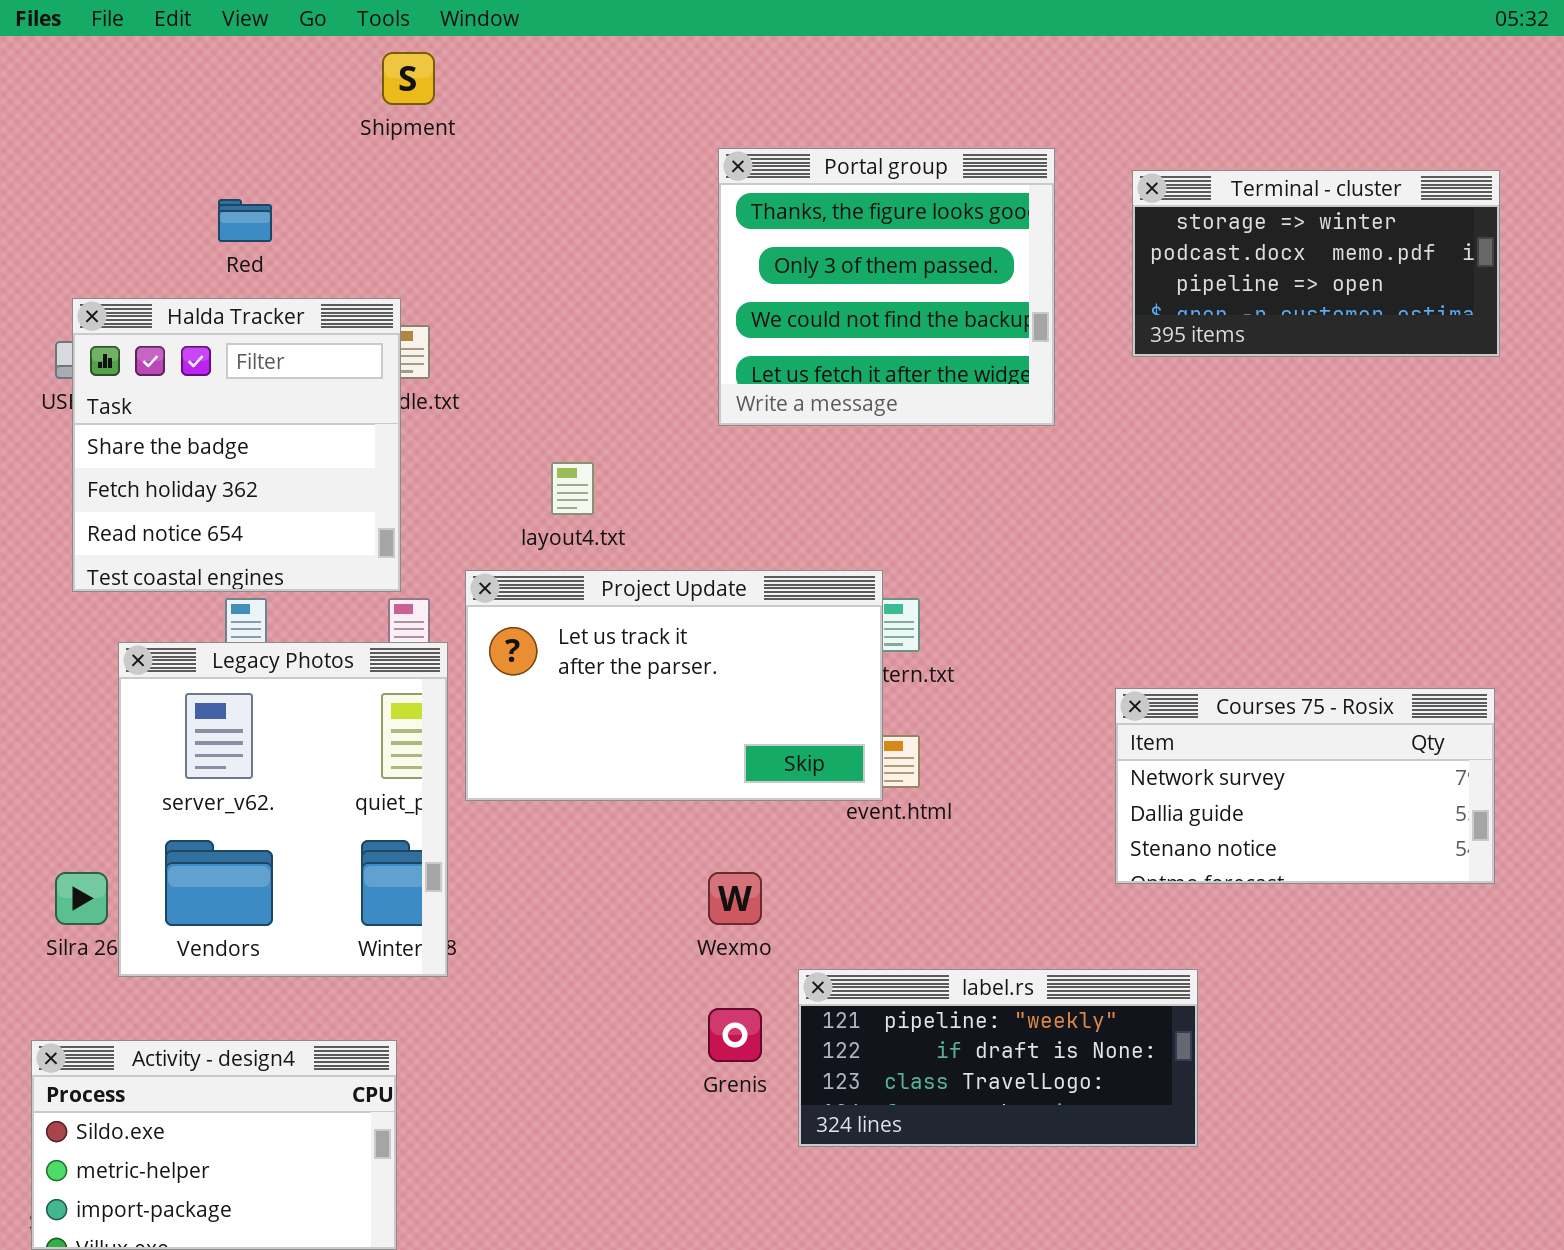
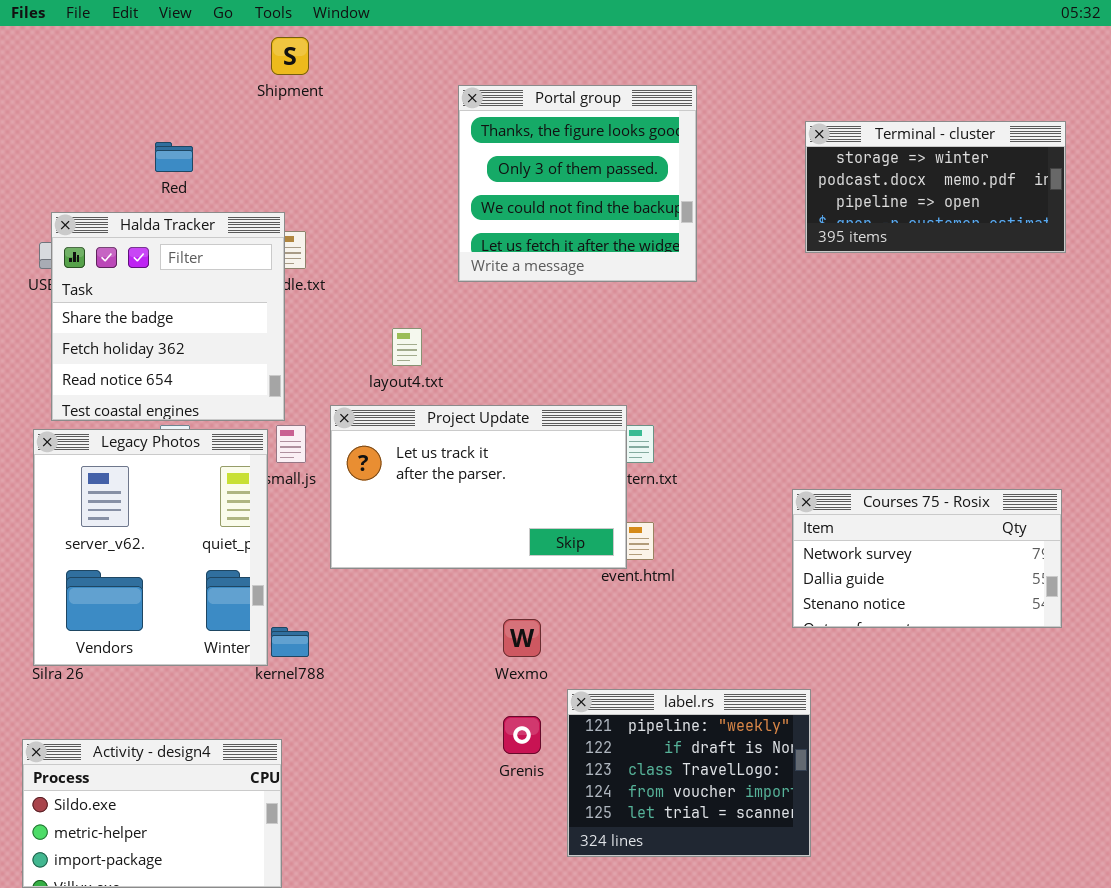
Portal group: [718,148,1055,426] -> [458,85,697,282], moved
Legacy Photos: [118,642,448,977] -> [33,429,268,666], moved
label.rs: [798,969,1198,1147] -> [567,689,811,857], resized

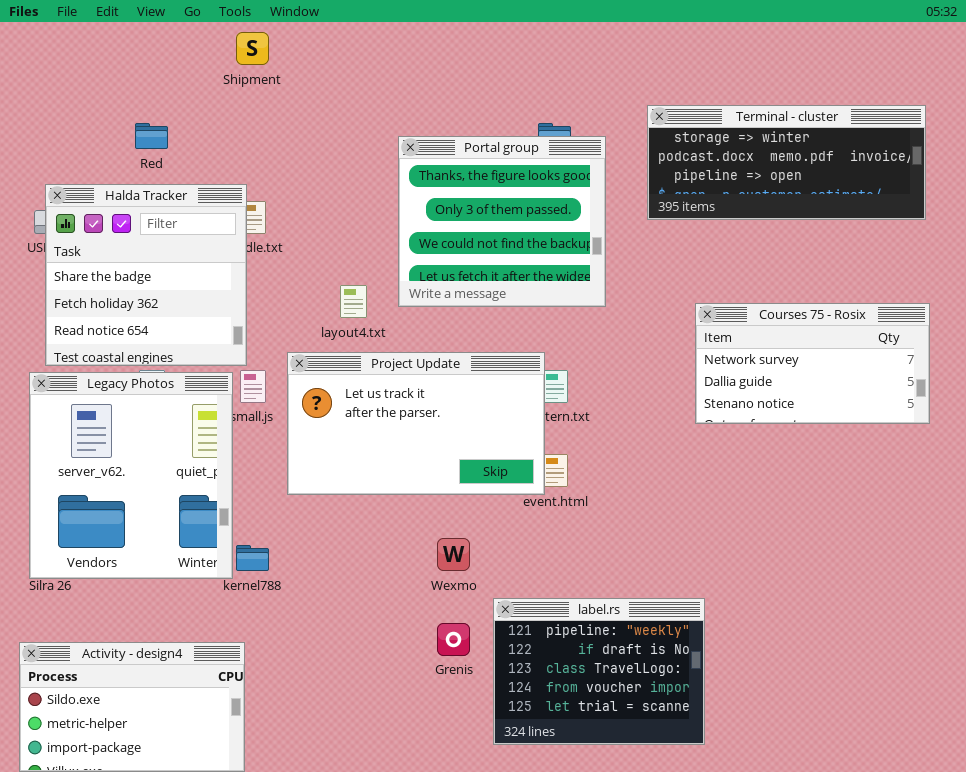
Portal group: [458,85,697,282] -> [398,136,606,307], moved
Terminal - cluster: [805,121,1066,253] -> [647,105,926,220], resized
Courses 75 - Rosix: [792,489,1062,628] -> [695,303,930,424], moved

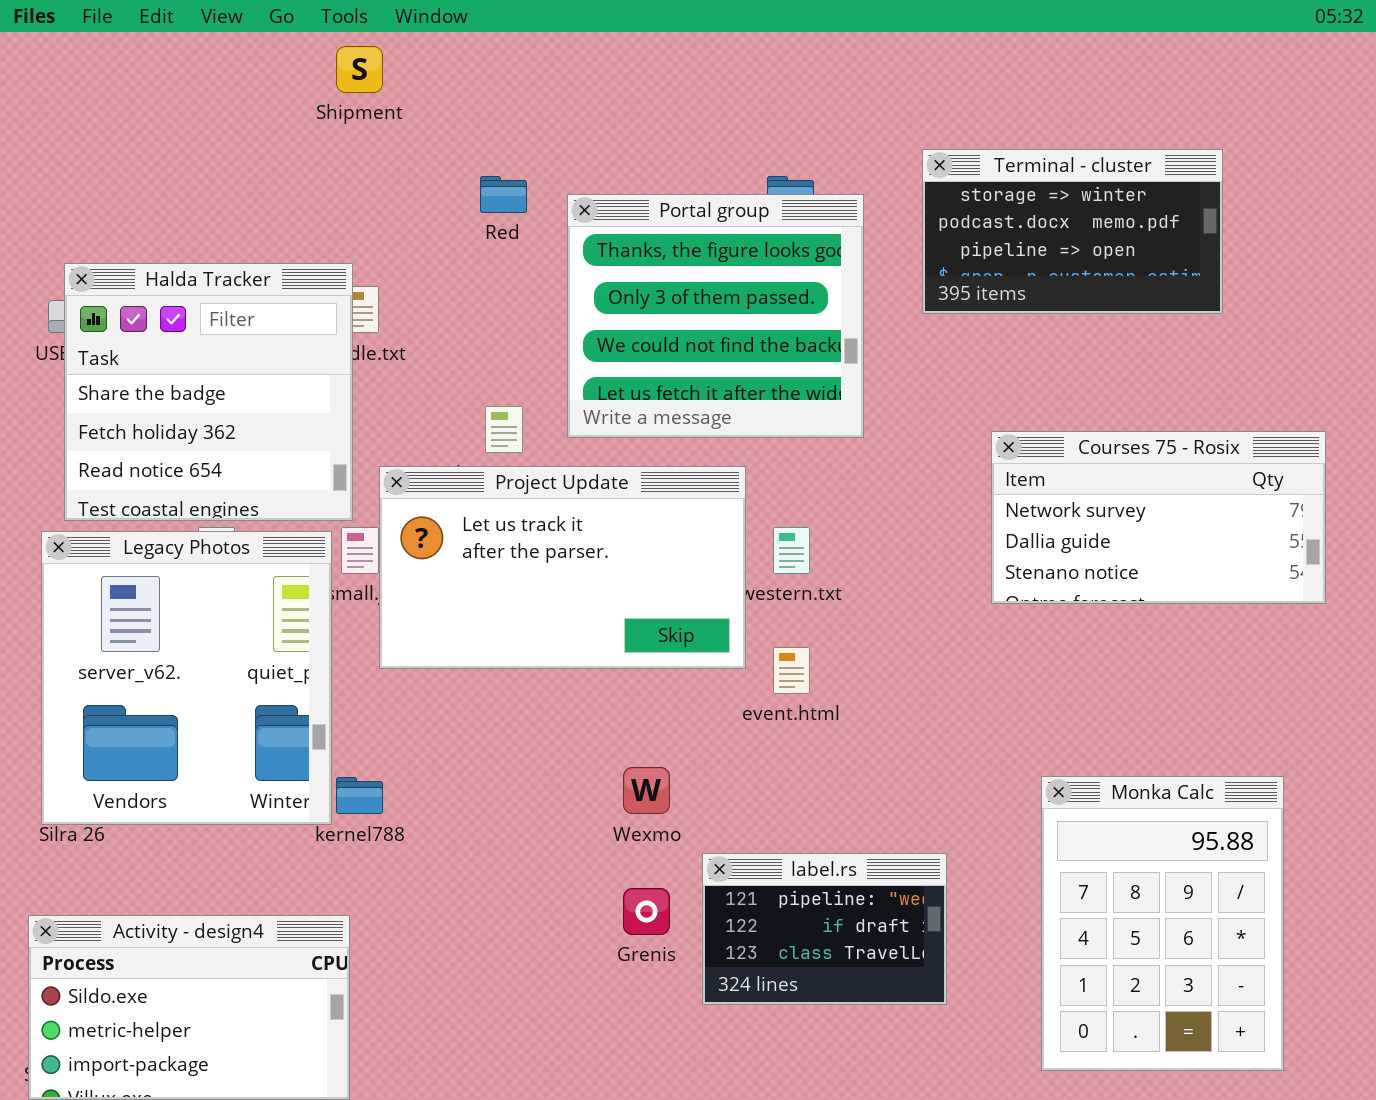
Terminal - cluster: [647,105,926,220] -> [922,149,1223,314], resized
Red: [135,123,168,149] -> [480,176,527,213], moved
Project Update: [287,352,545,495] -> [379,466,746,669], moved
Monka Calc: none -> [1041,776,1284,1071], opened
label.rs: [493,598,705,745] -> [702,853,947,1005], resized

